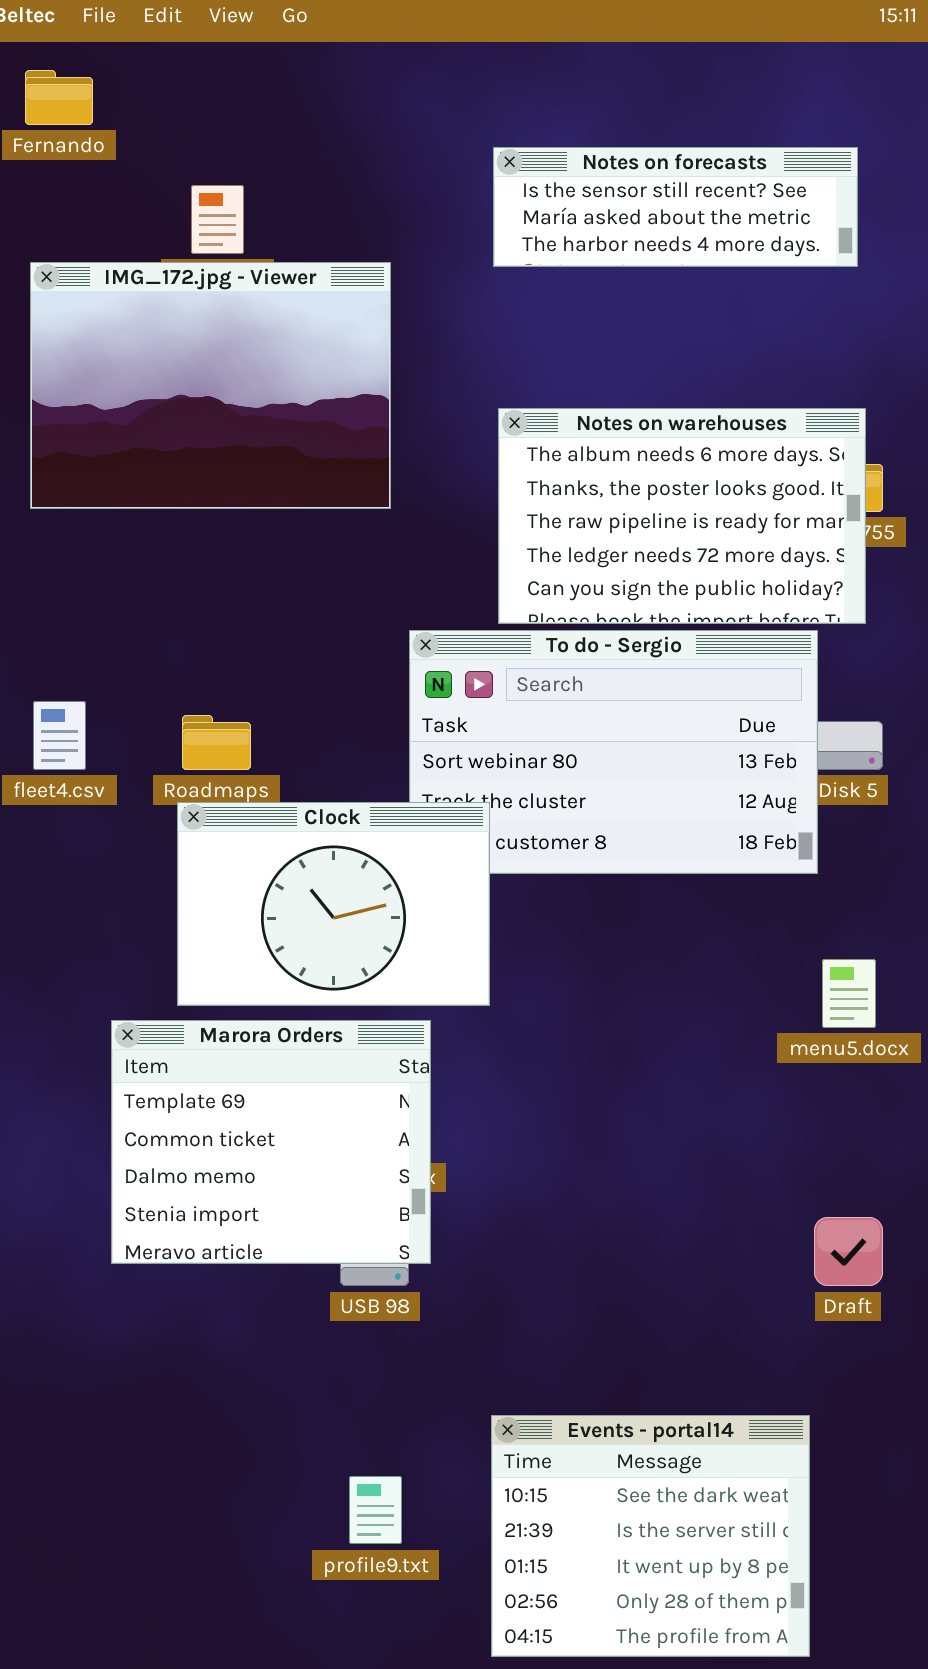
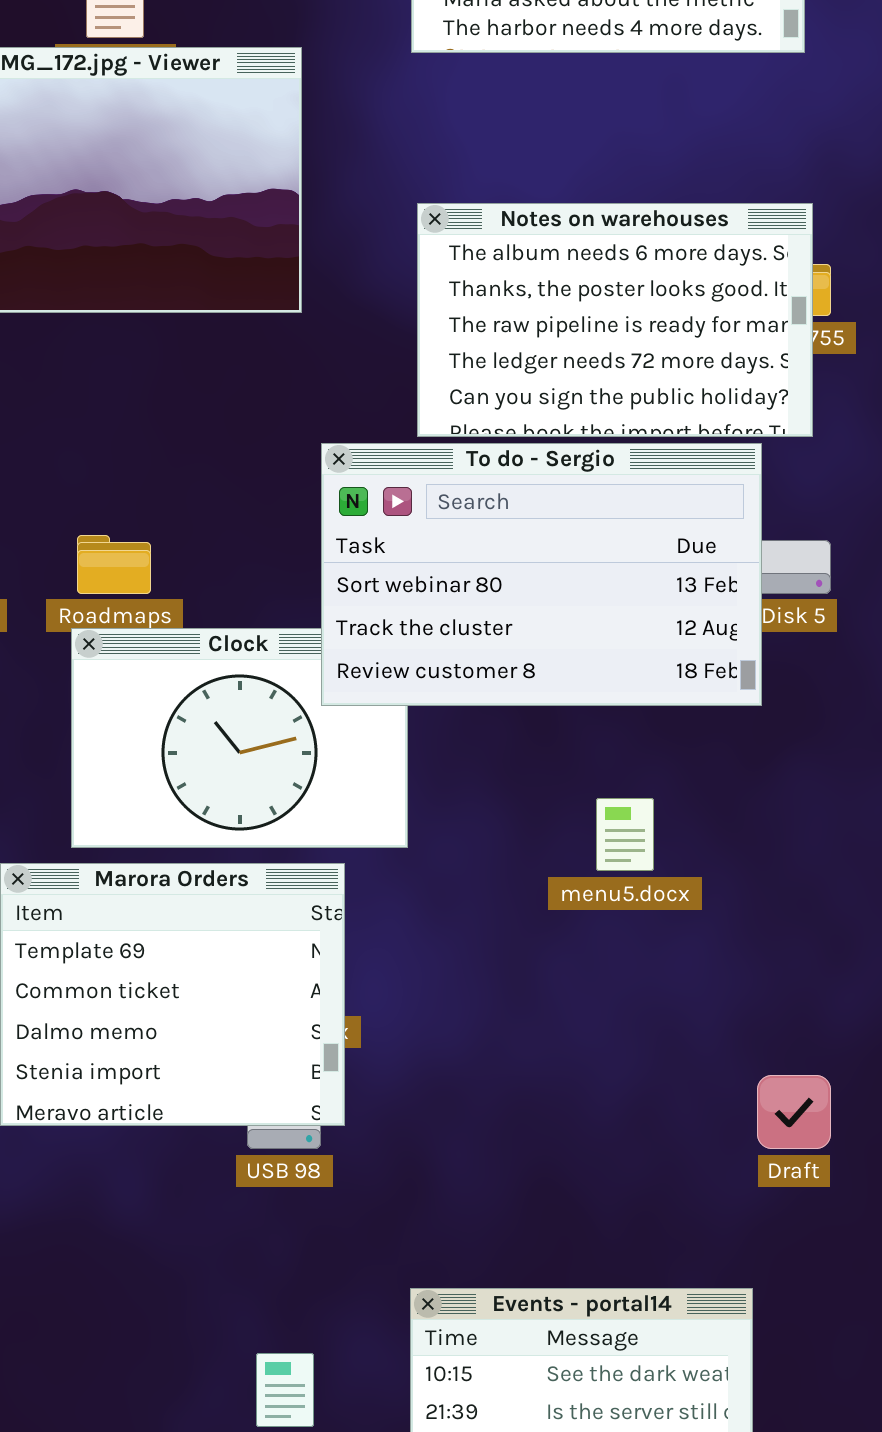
To do - Sergio: [409,630,818,874] -> [321,443,762,706], raised
menu5.docx: [822,959,876,1028] -> [596,798,654,871], moved

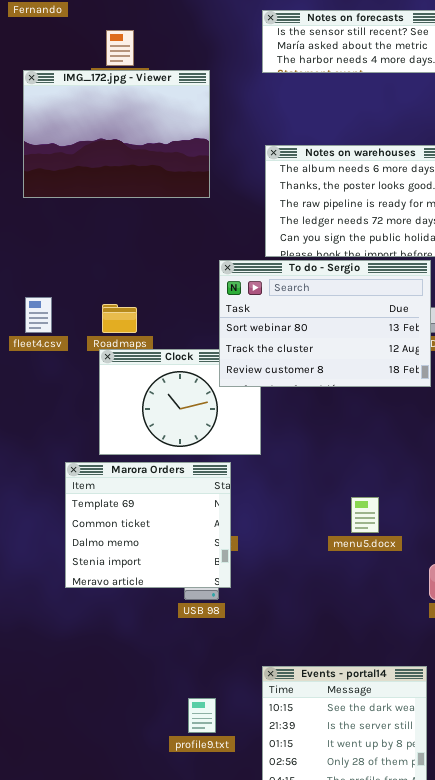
menu5.docx: [596,798,654,871] -> [351,497,379,533], moved

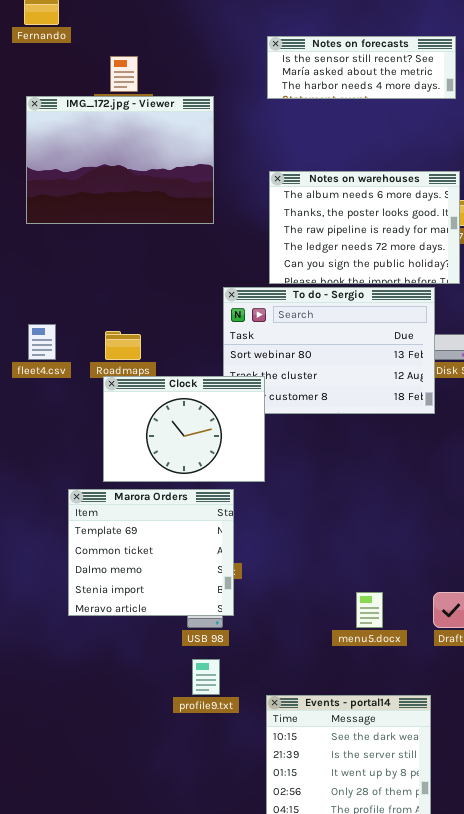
Clock: [99,349,261,455] -> [103,376,265,482], raised
menu5.docx: [351,497,379,533] -> [356,592,383,628], moved
profile9.txt: [188,698,216,733] -> [192,659,220,695], moved

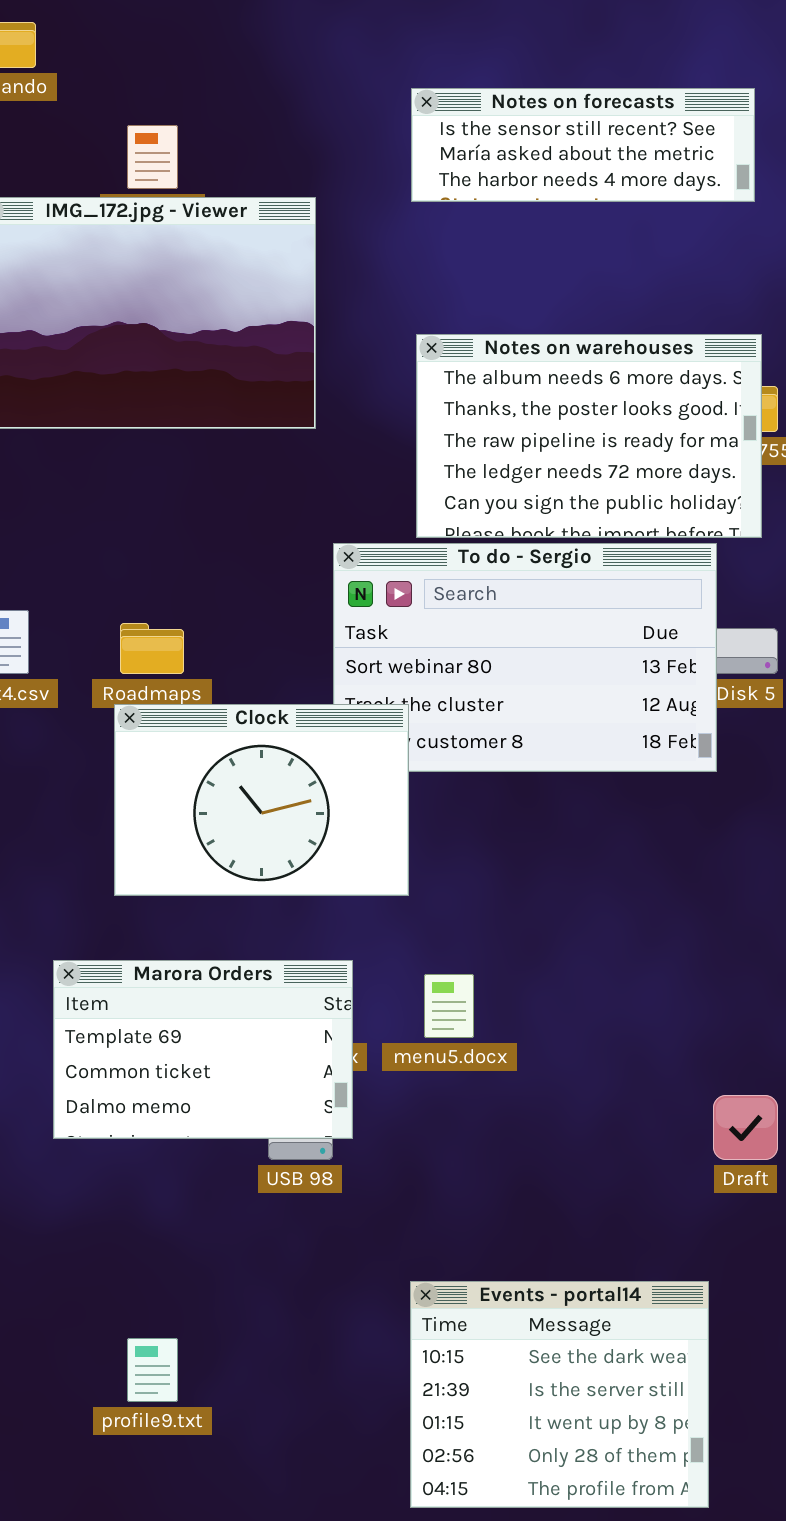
Marora Orders: [68,489,234,616] -> [53,960,353,1139], resized
menu5.docx: [356,592,383,628] -> [424,974,474,1038], moved
profile9.txt: [192,659,220,695] -> [127,1338,178,1402], moved

